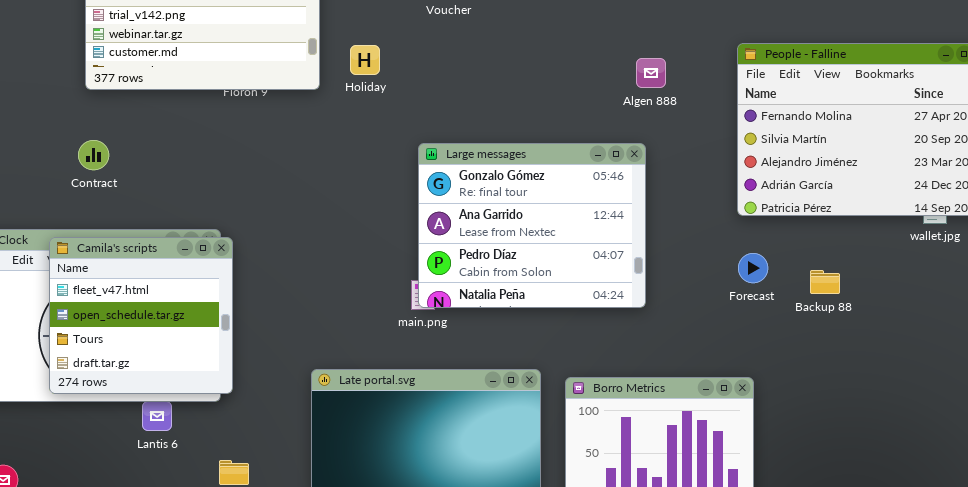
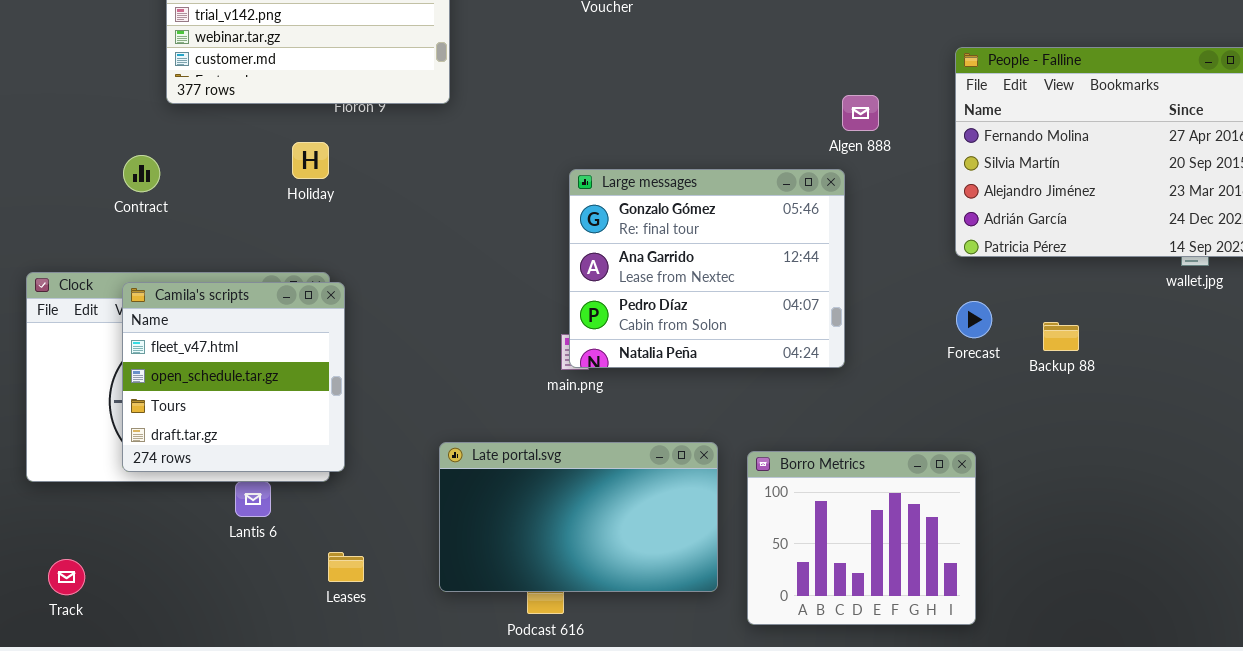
Holiday: [350,45,380,75] -> [292,142,329,179], moved
Algen 888: [636,58,666,88] -> [842,95,879,131], moved
Contract: [78,140,109,170] -> [123,155,160,192], moved

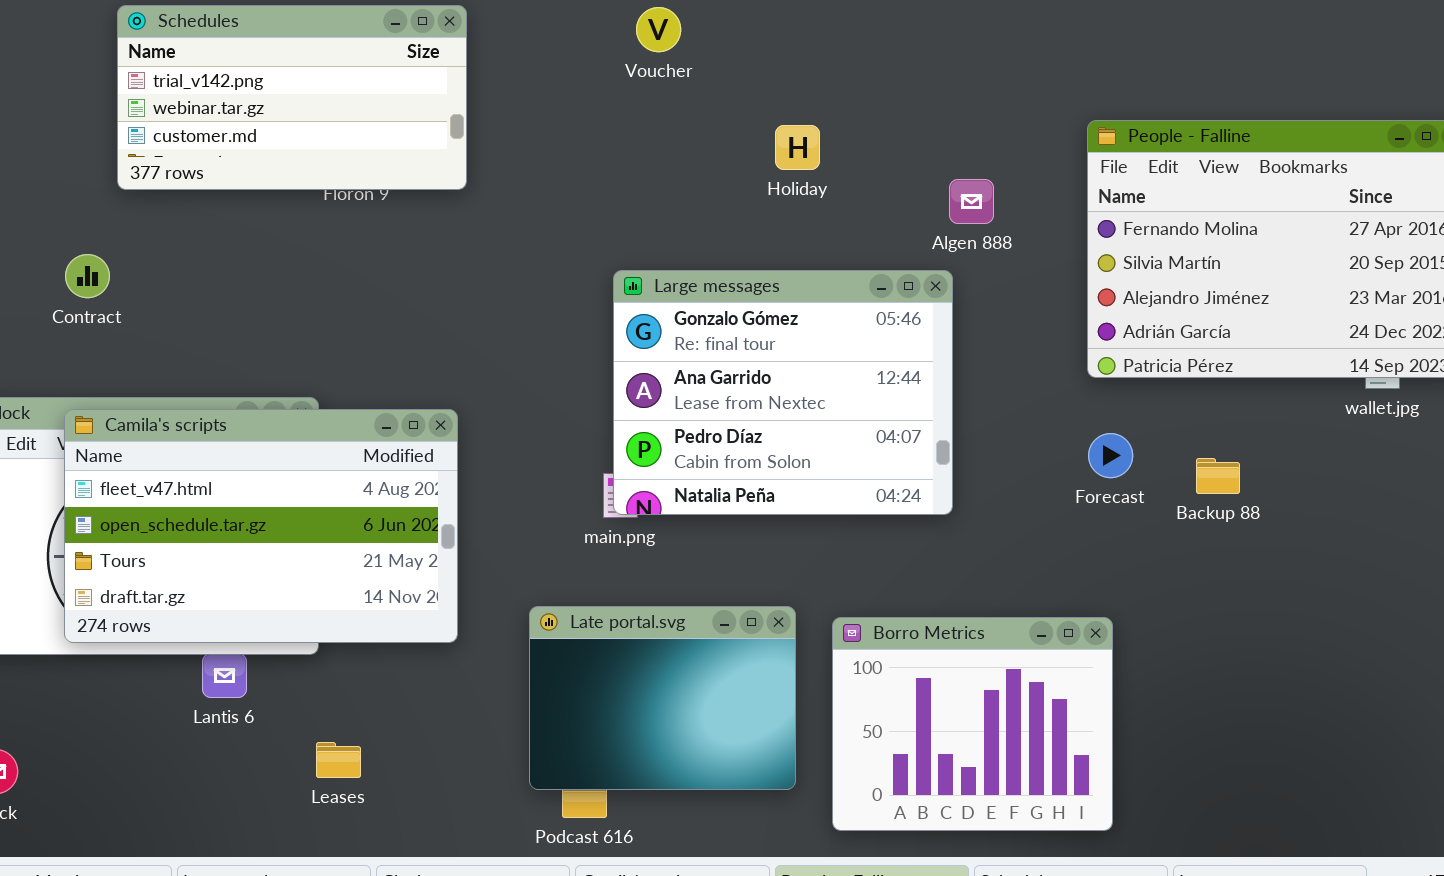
Holiday: [292,142,329,179] -> [775,125,820,170], moved
Camila's scripts: [122,282,345,472] -> [64,409,458,643], resized
Late portal.svg: [439,442,718,592] -> [529,606,796,790], resized

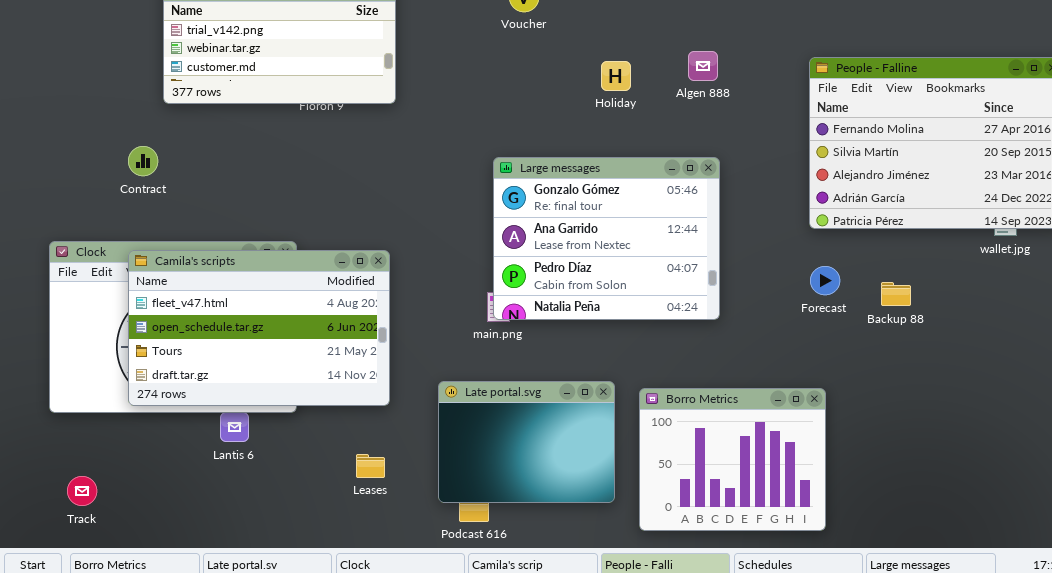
Algen 888: [949,179,994,224] -> [688,51,718,81], moved
Leases: [316,742,361,778] -> [356,454,385,478], moved

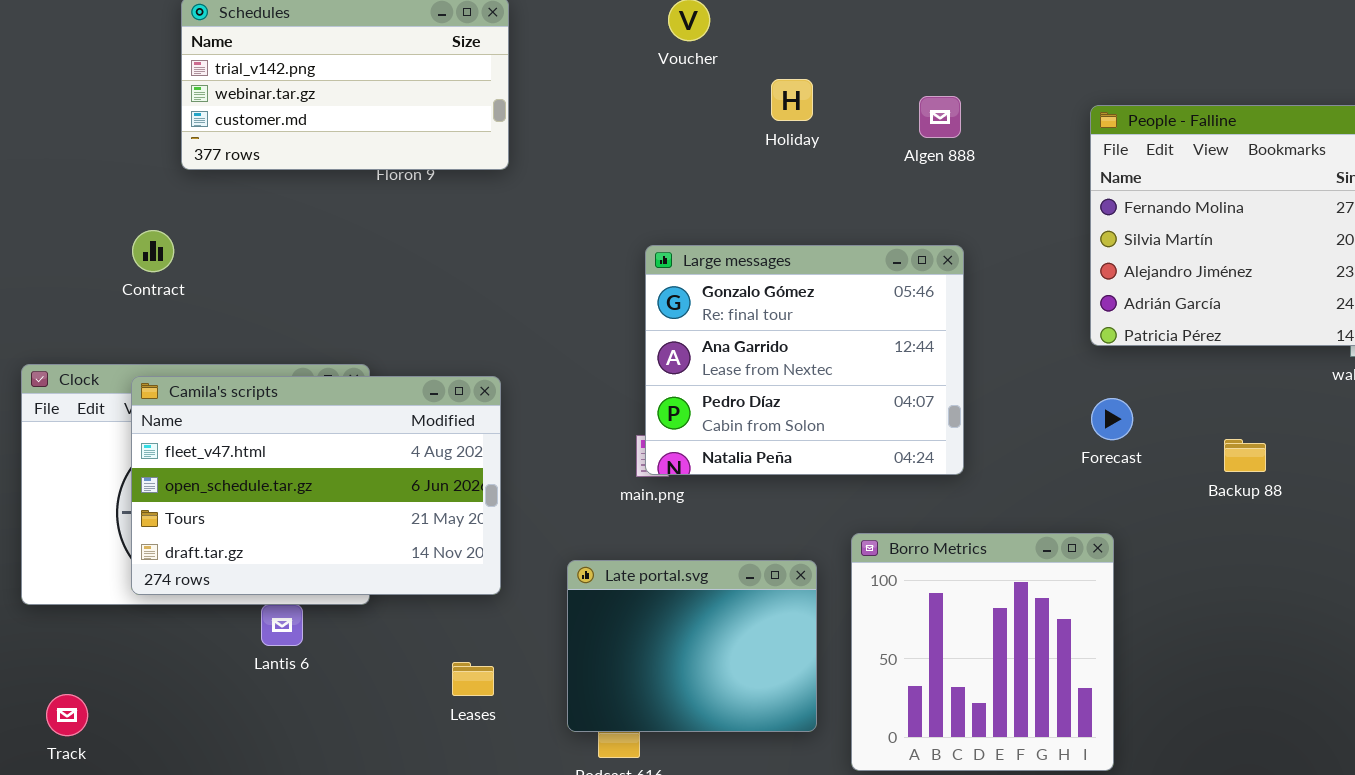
Holiday: [601,61,631,91] -> [771,79,813,121], moved
Backup 88: [881,282,911,306] -> [1224,439,1266,472], moved
Borro Metrics: [639,388,826,531] -> [851,533,1114,771], resized

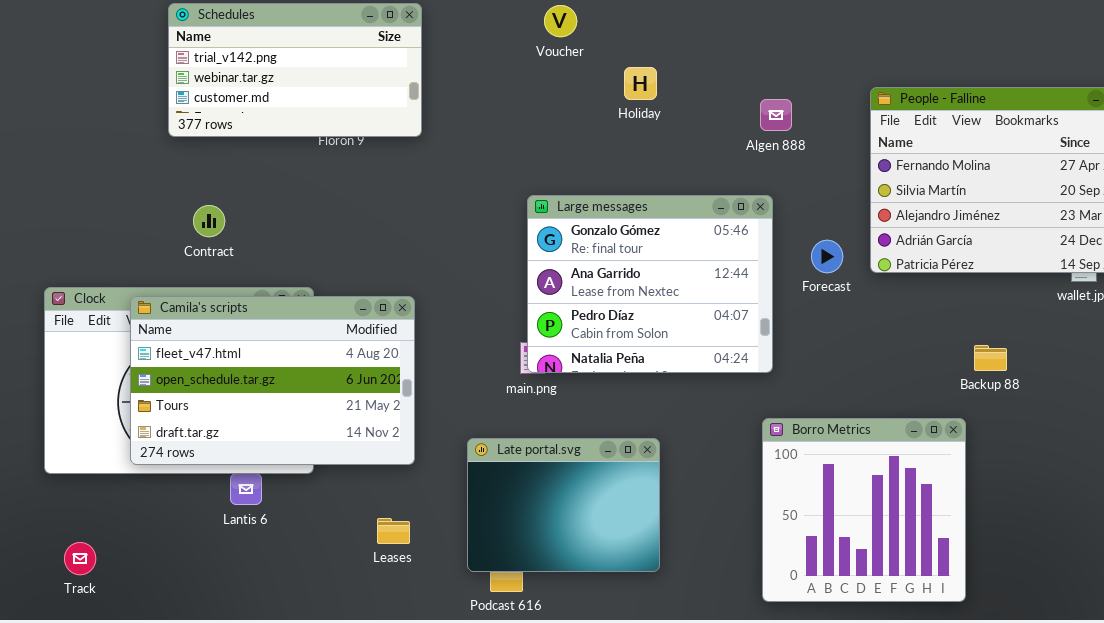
Algen 888: [919,96,961,138] -> [760,99,792,131], moved
Contract: [132,230,174,272] -> [193,205,225,237], moved
Forecast: [1091,398,1133,440] -> [811,240,843,273], moved
Borro Metrics: [851,533,1114,771] -> [762,418,966,602], moved

